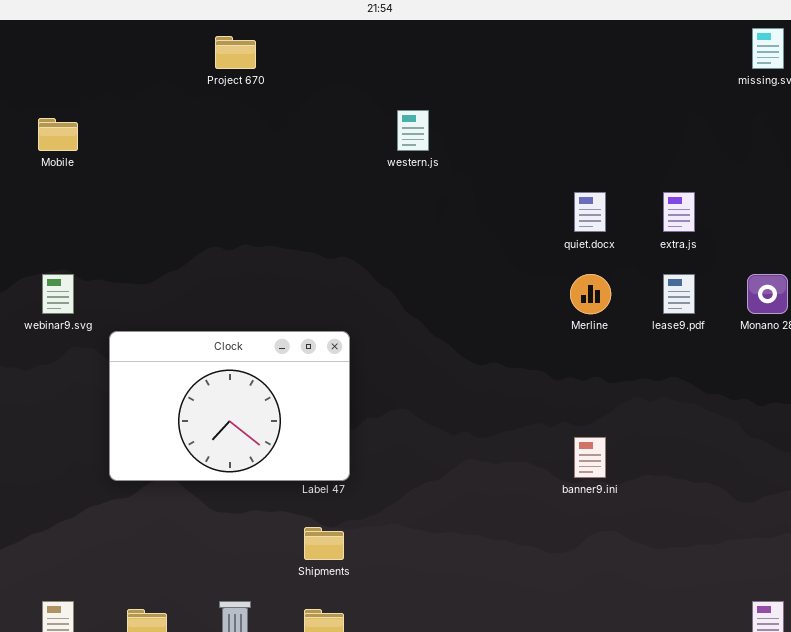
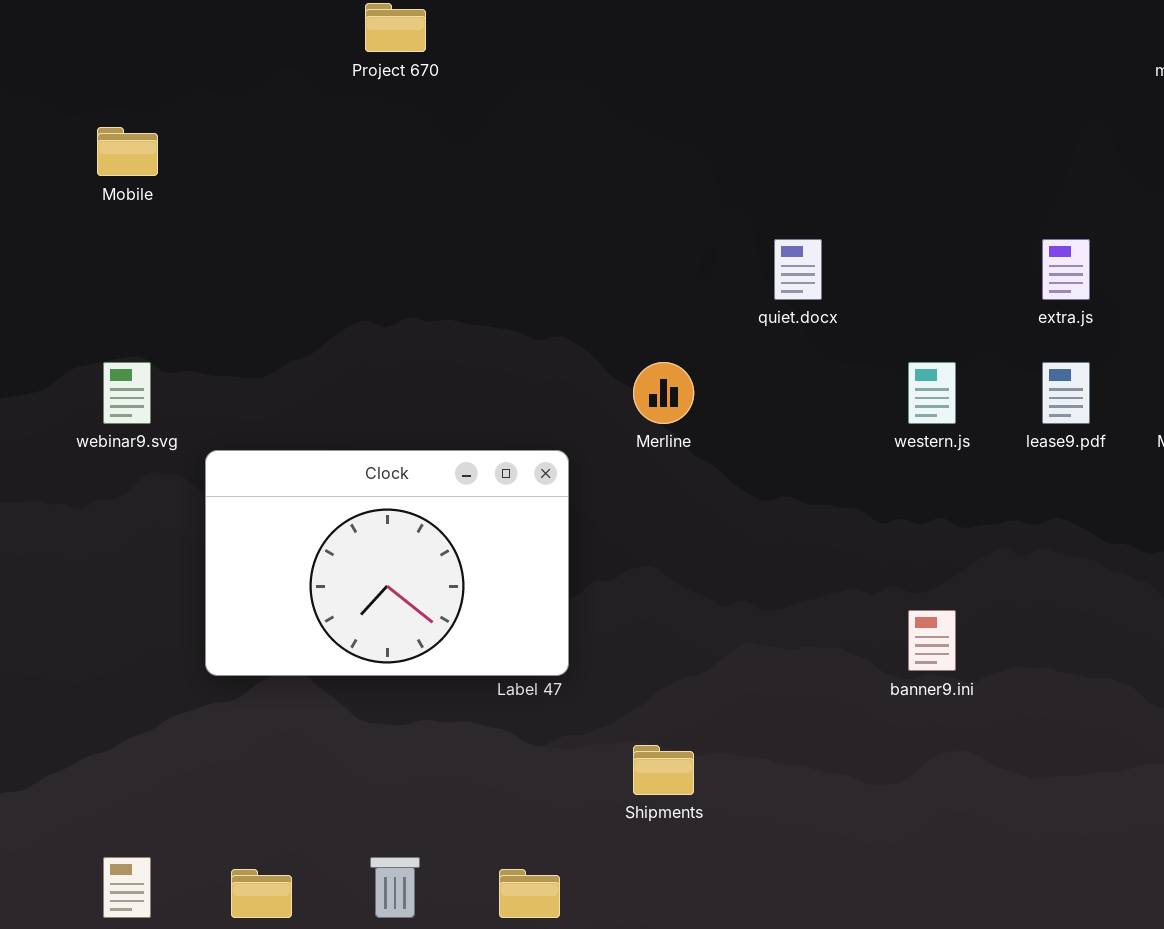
western.js: [397,110,429,151] -> [908,362,956,424], moved
quiet.docx: [574,192,606,232] -> [774,239,822,300], moved
Merline: [570,274,611,314] -> [633,362,694,424], moved
Shipments: [304,527,344,560] -> [633,745,694,795], moved

